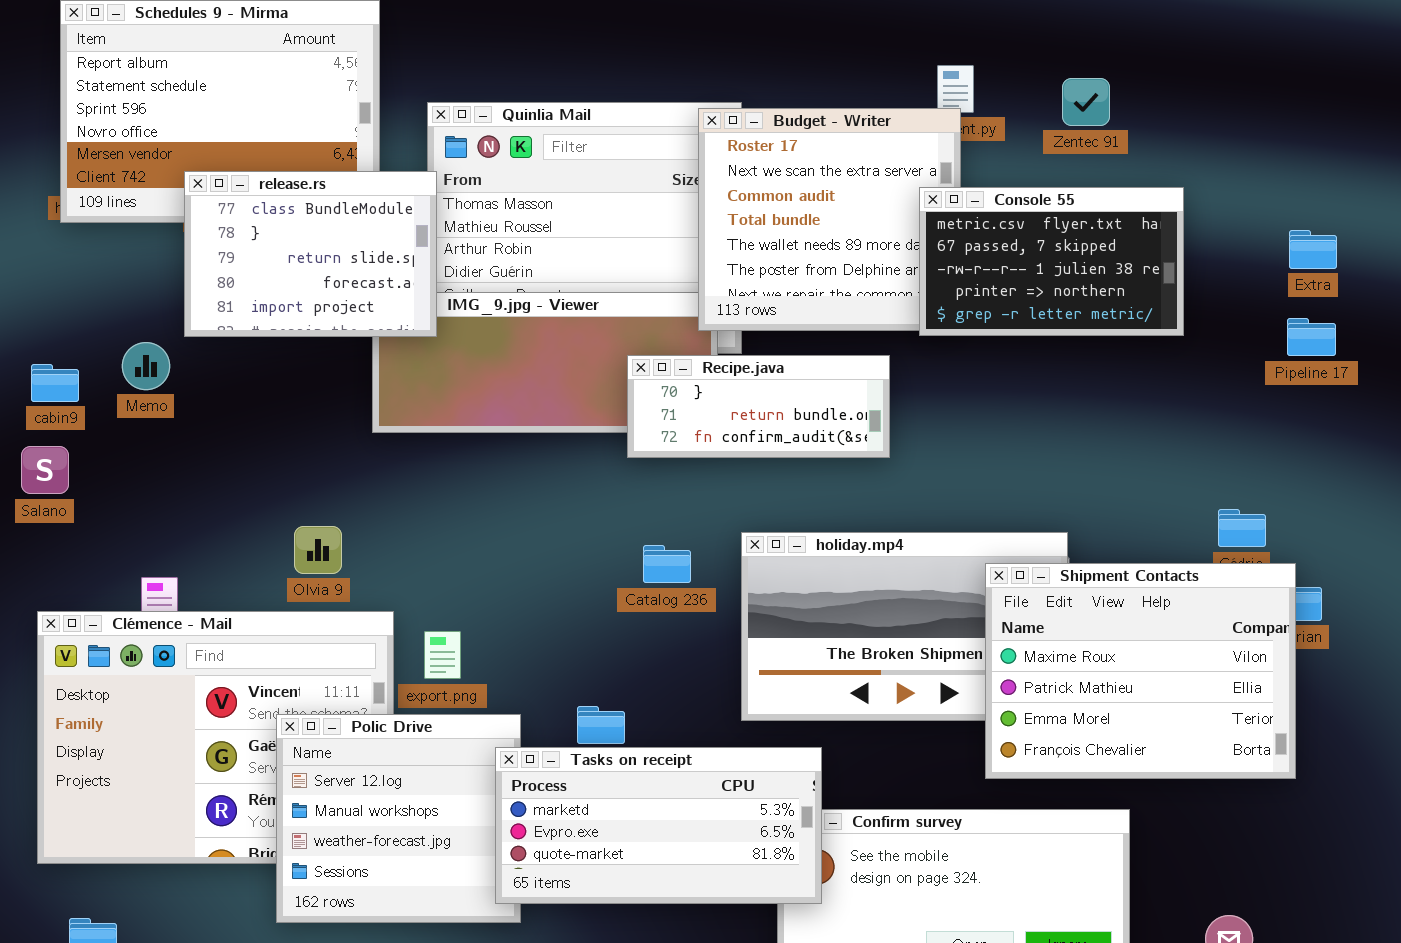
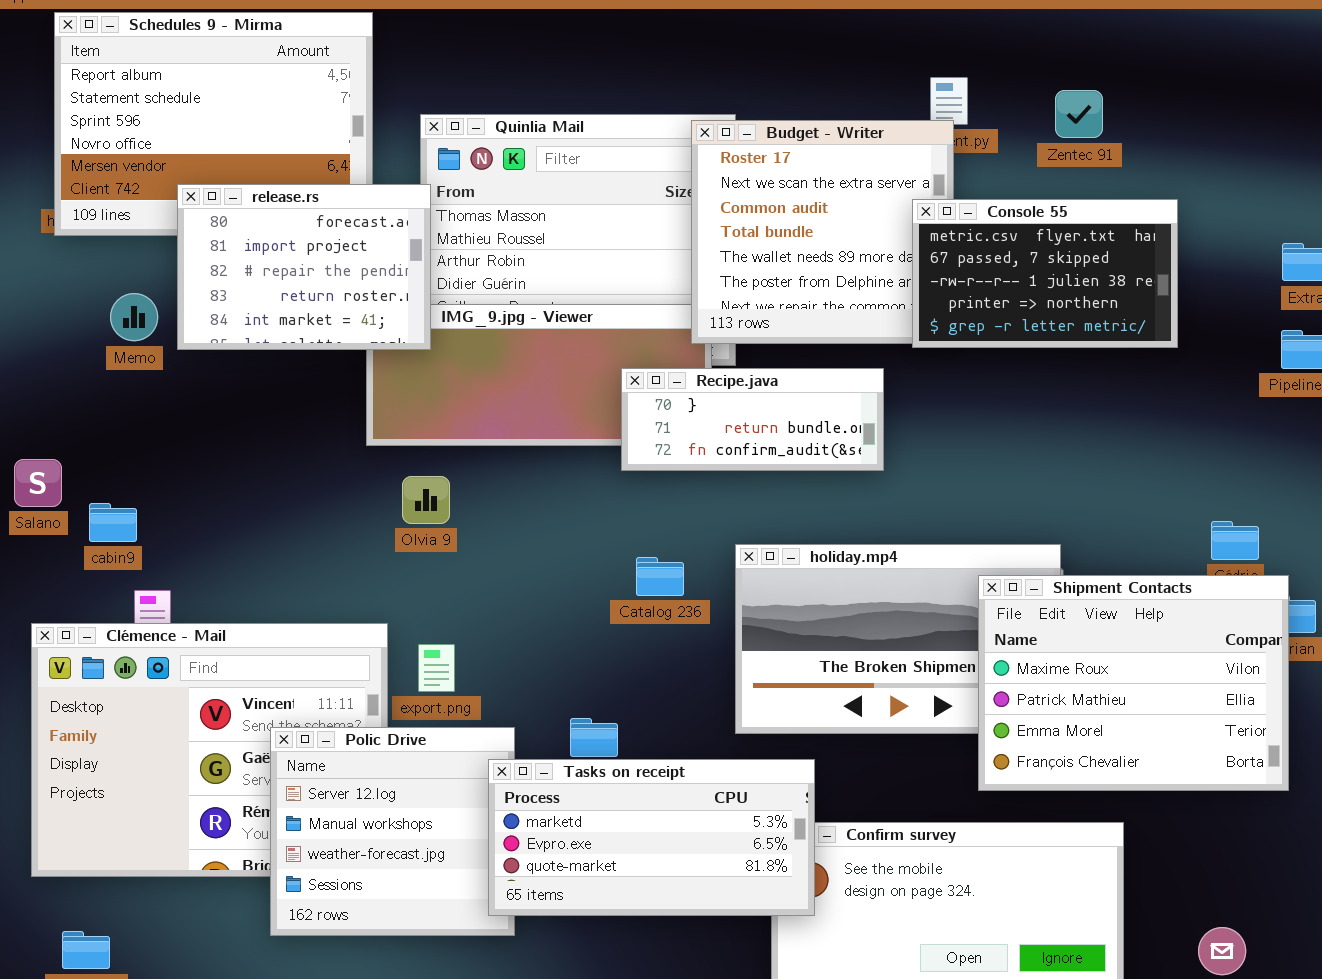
release.rs: [184,171,437,337] -> [177,184,431,350], scrolled down 3 rows
Memo: [122,342,170,390] -> [110,293,158,341], moved
cabin9: [31,364,79,402] -> [89,503,137,542], moved
Olvia 9: [294,526,342,574] -> [402,476,450,524], moved

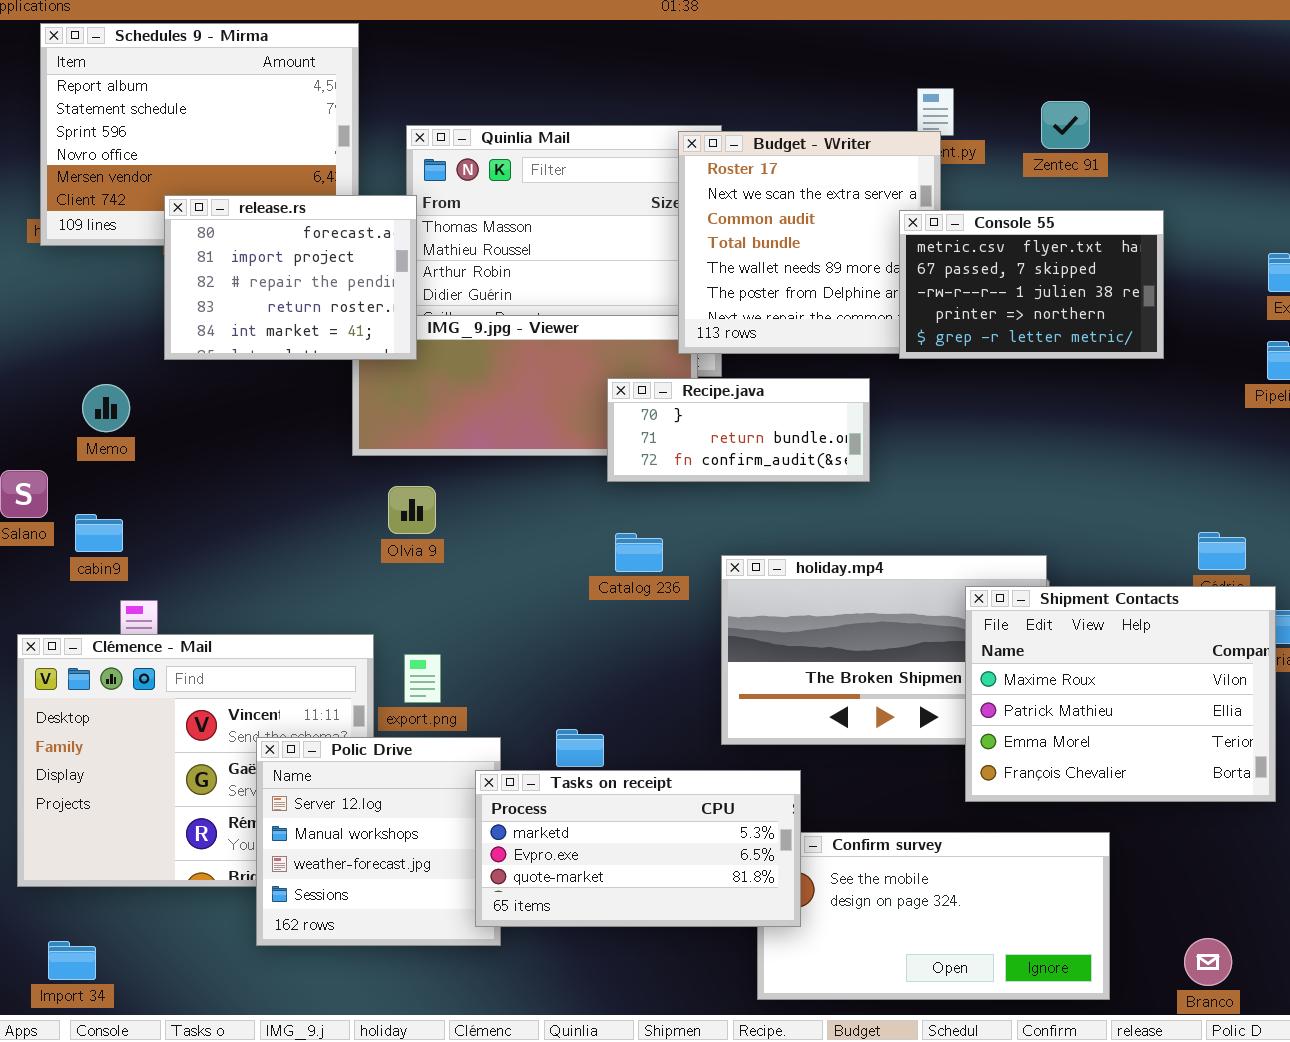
Memo: [110,293,158,341] -> [82,384,130,432], moved
Catalog 236: [636,557,684,596] -> [615,533,663,572], moved

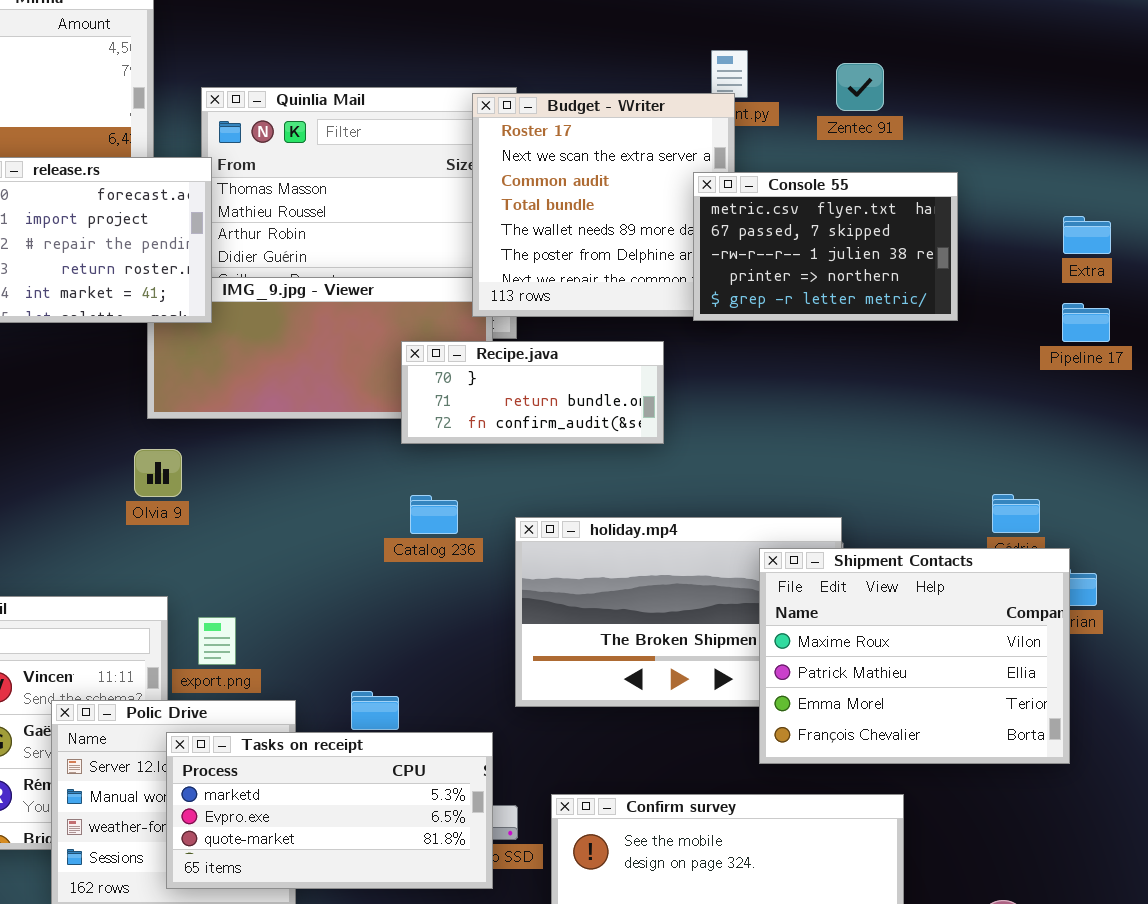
Olvia 9: [388,486,436,534] -> [134,449,182,497], moved
Tasks on receipt: [475,770,801,927] -> [166,732,493,889], moved

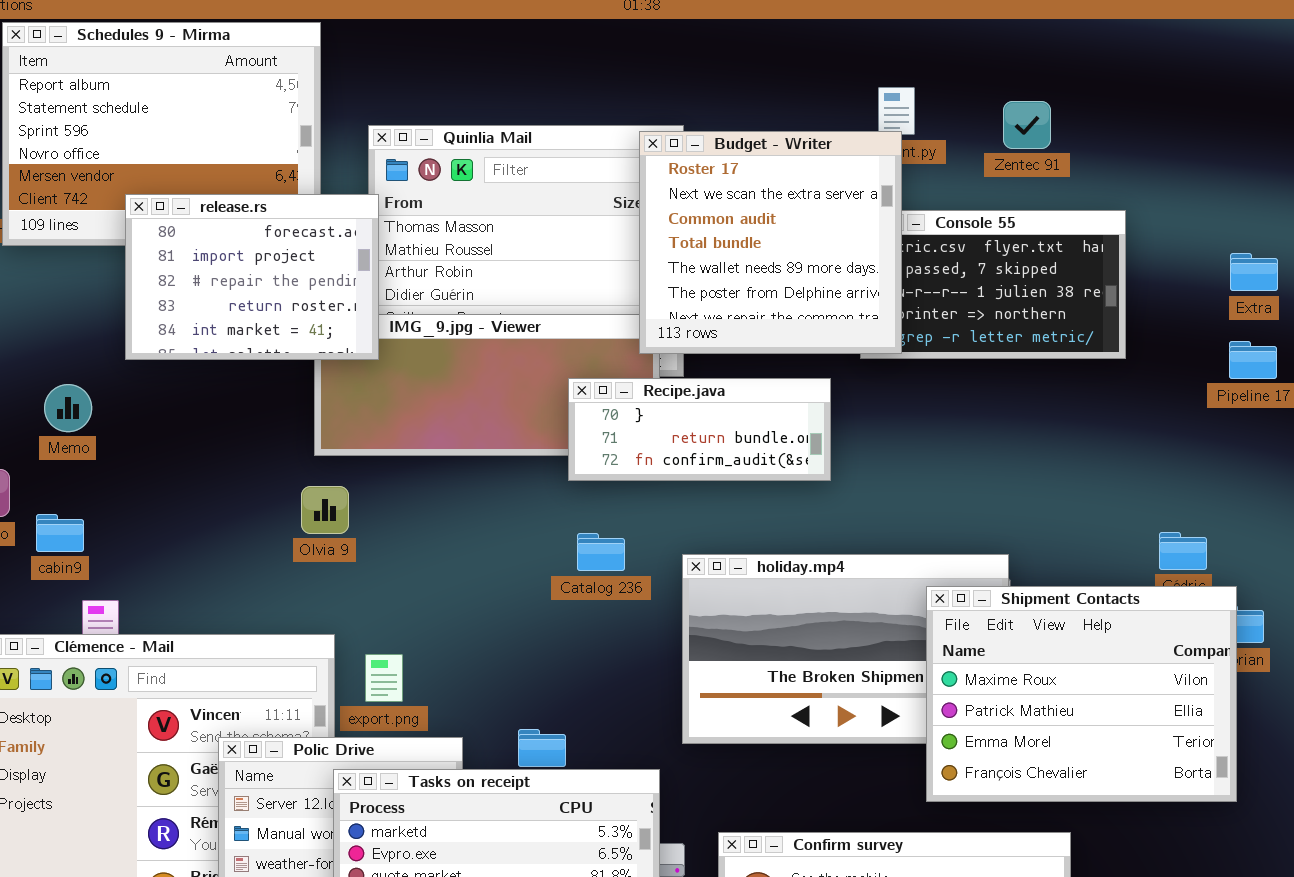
Budget - Writer: [472,93,735,317] -> [639,131,902,354], raised

